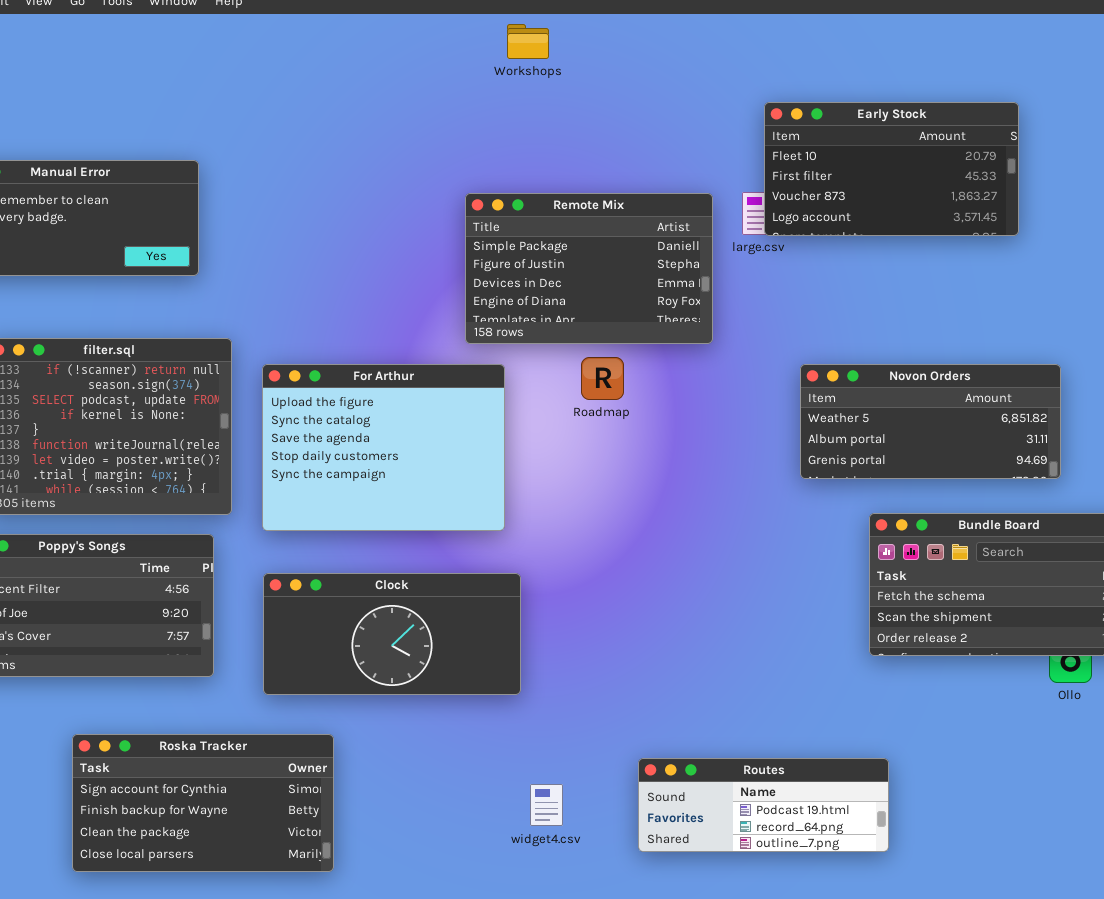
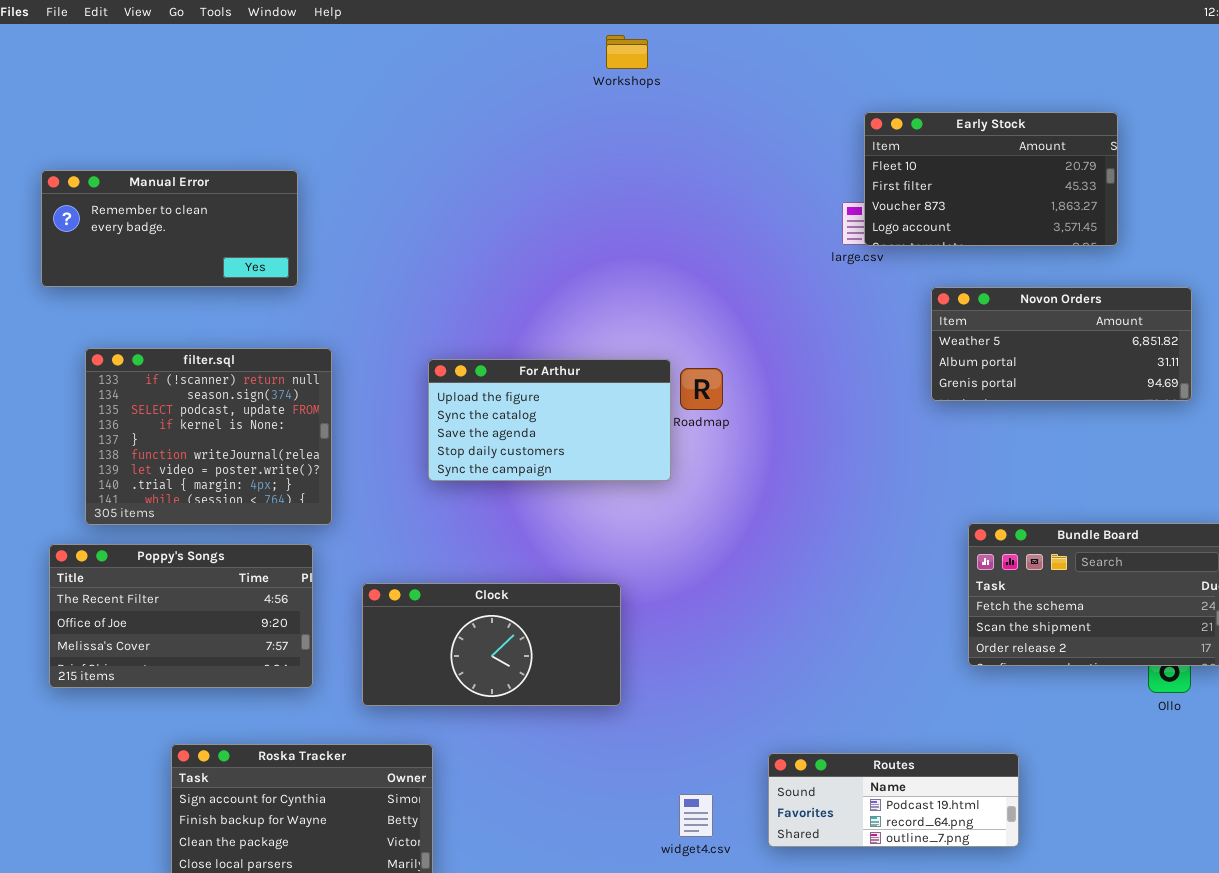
Remote Mix: [465,193,713,344] -> none, closed
For Arthur: [262,364,505,531] -> [428,359,671,481], moved, resized
Novon Orders: [800,364,1061,479] -> [931,287,1192,401], moved
Routes: [638,758,889,852] -> [768,753,1019,847], moved
widget4.csv: [530,784,563,826] -> [679,794,713,837], moved

